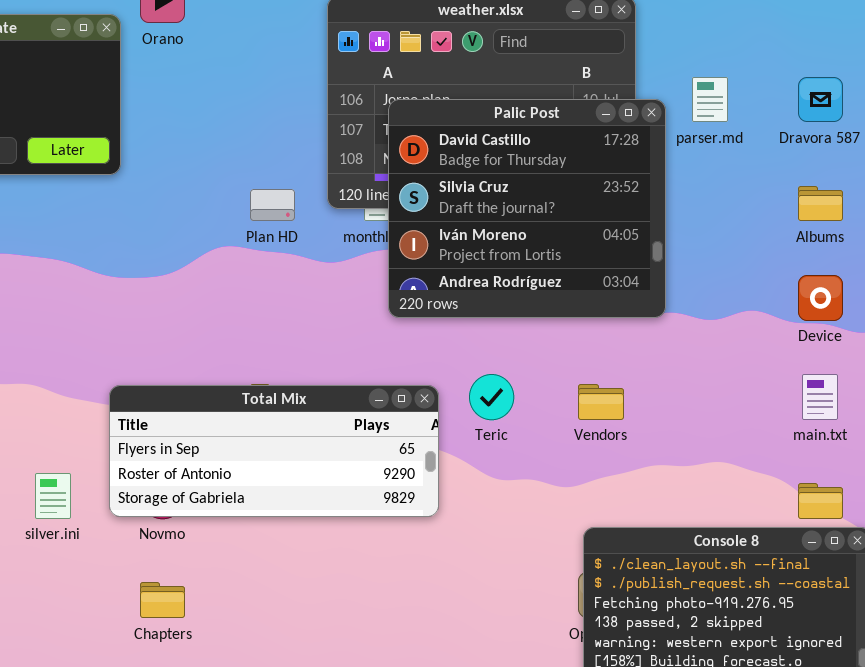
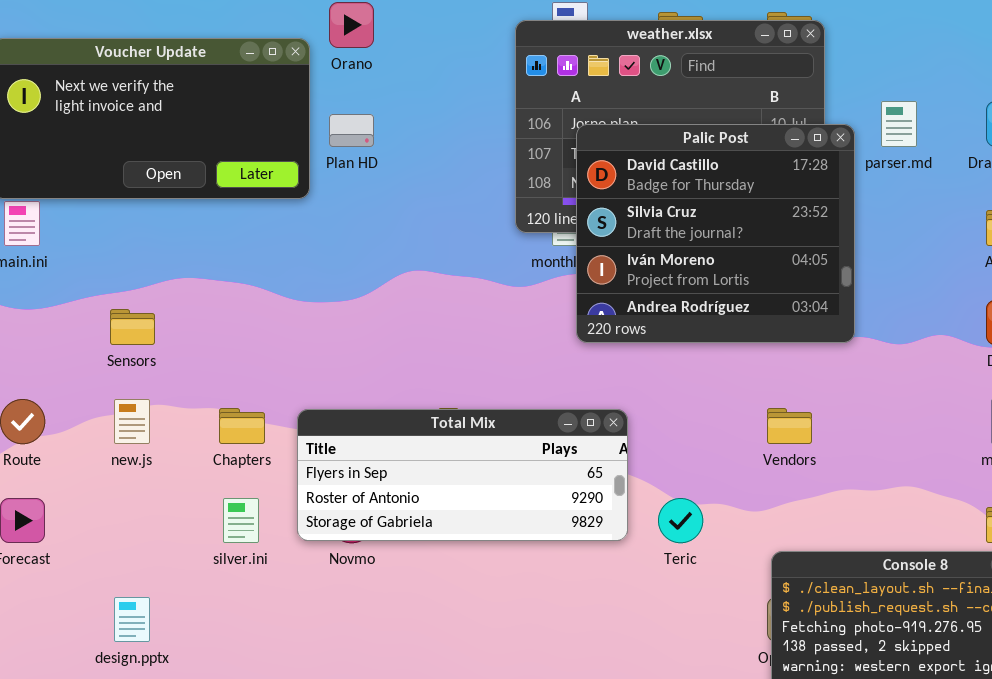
Plan HD: [250,189,295,221] -> [329,114,374,147], moved
Teric: [469,374,514,420] -> [658,498,703,543], moved
Chapters: [140,582,185,618] -> [219,408,265,444], moved

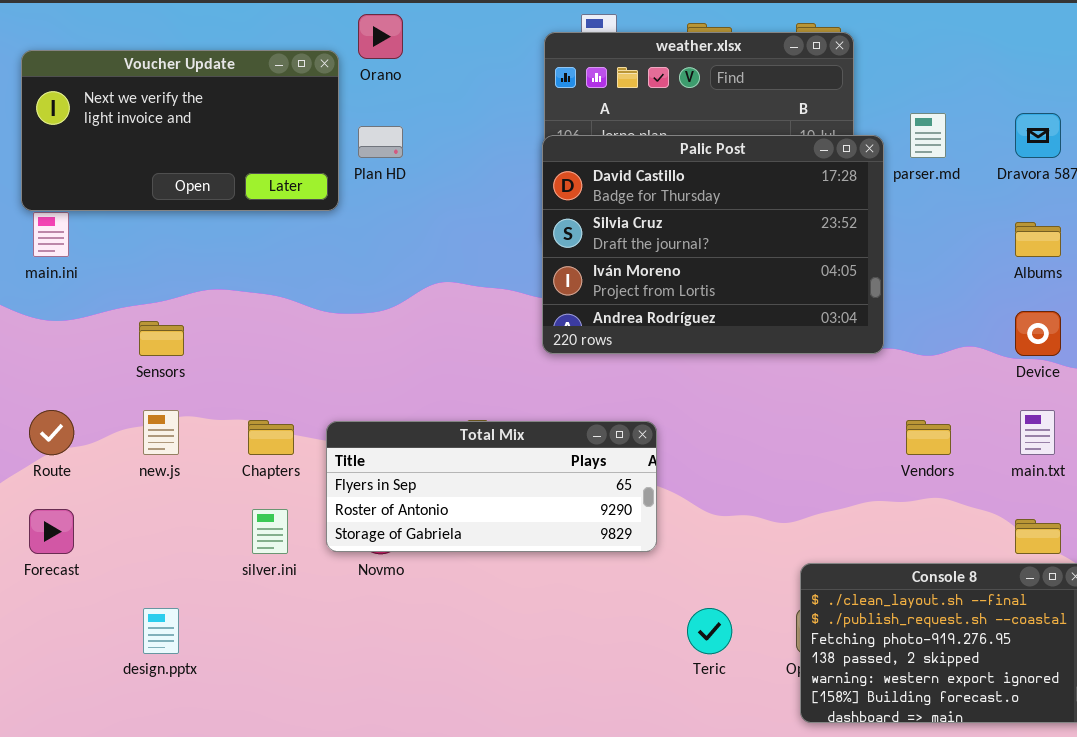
Palic Post: [576,124,855,343] -> [542,135,884,354], resized
Vendors: [767,408,812,444] -> [906,420,951,455], moved
Teric: [658,498,703,543] -> [687,608,732,654], moved

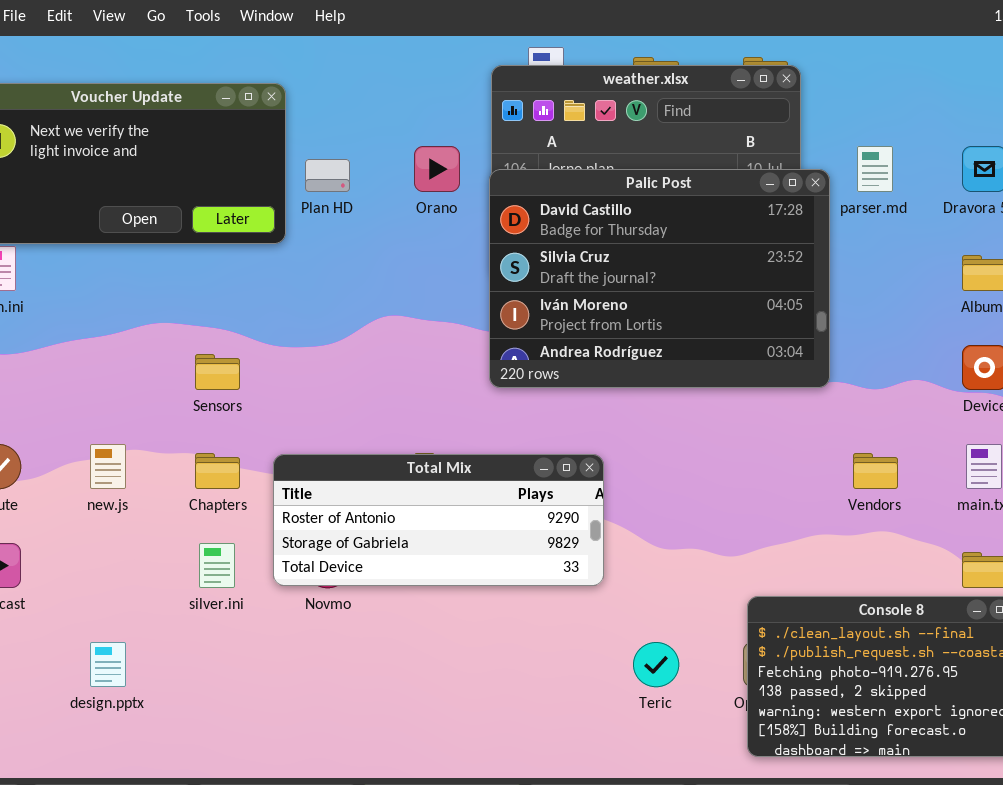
Orano: [358,14,403,59] -> [414,146,460,192], moved
Sensors: [139,321,184,356] -> [195,354,240,390], moved
Total Mix: [326,421,657,552] -> [273,454,604,586], scrolled down 1 row

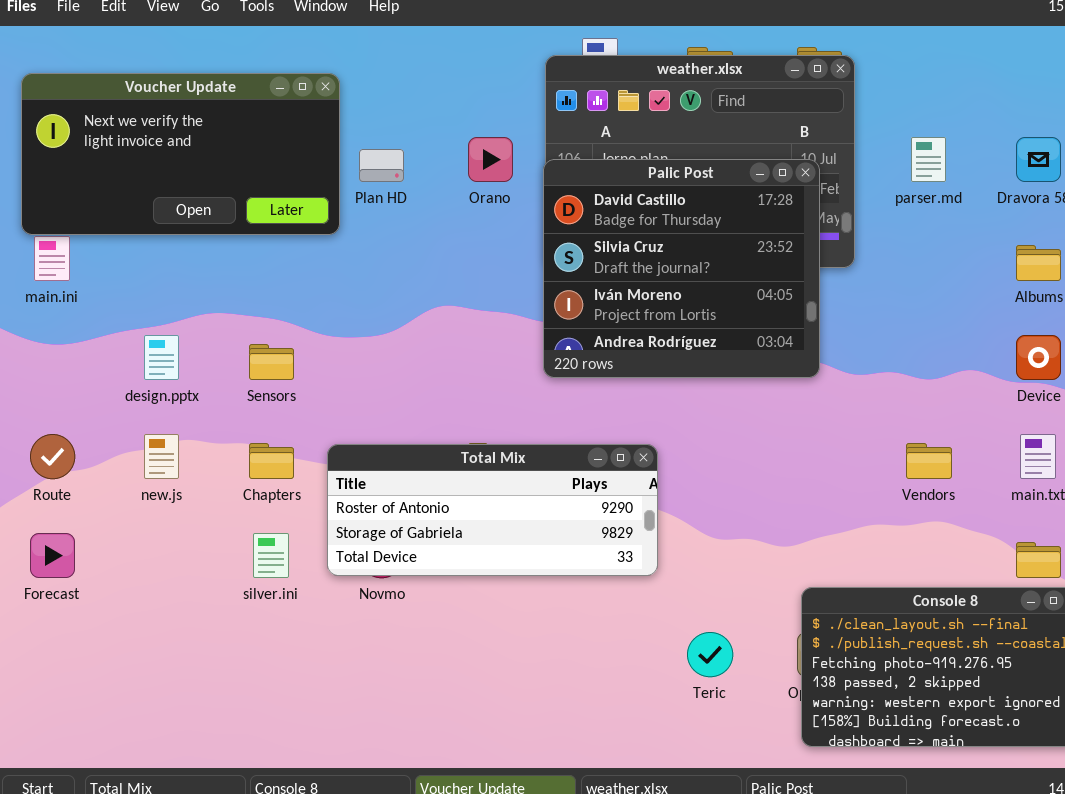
Palic Post: [489,169,830,388] -> [543,159,820,378], resized
design.pptx: [90,642,126,687] -> [144,335,179,380], moved

